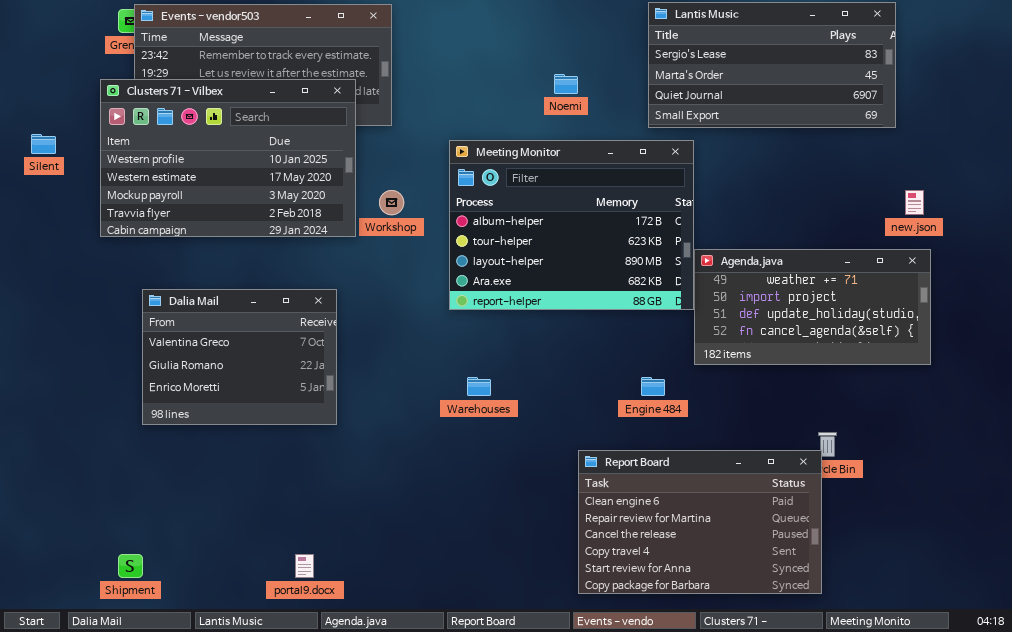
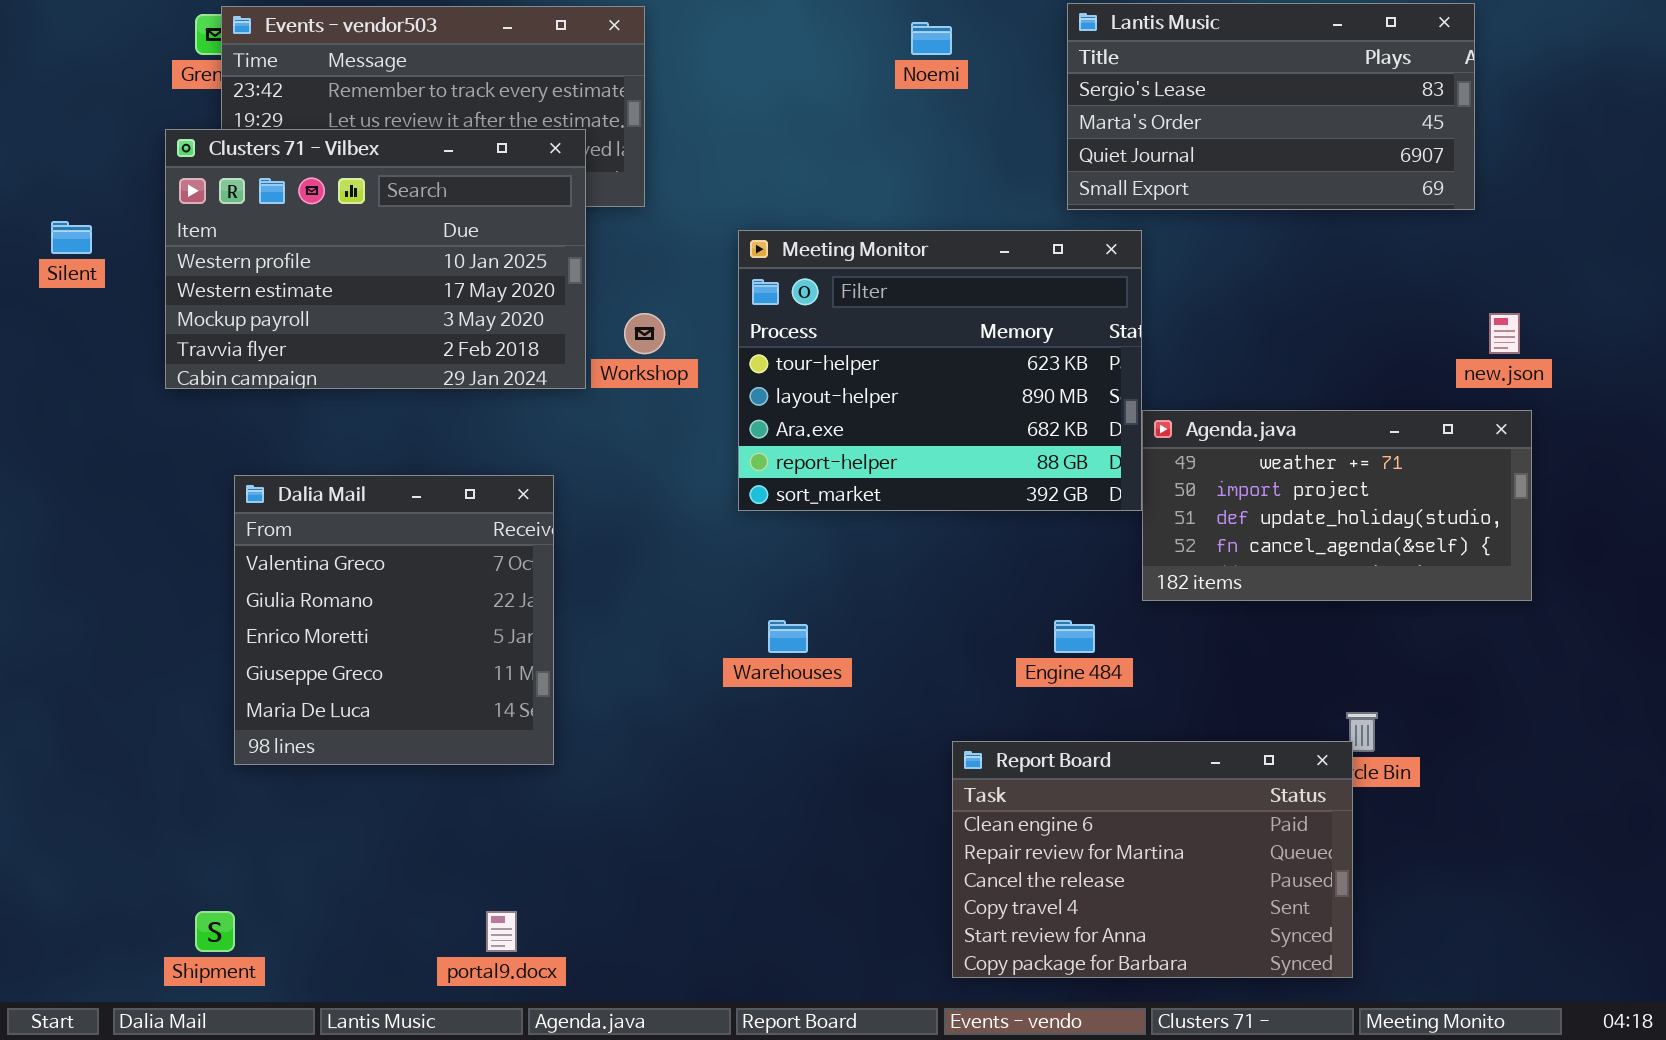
Noemi: [554,74,578,94] -> [911,22,952,55], moved
Meeting Monitor: [449,140,694,310] -> [738,230,1142,511], scrolled down 1 row
Dalia Mail: [142,289,337,425] -> [234,475,554,765], resized

